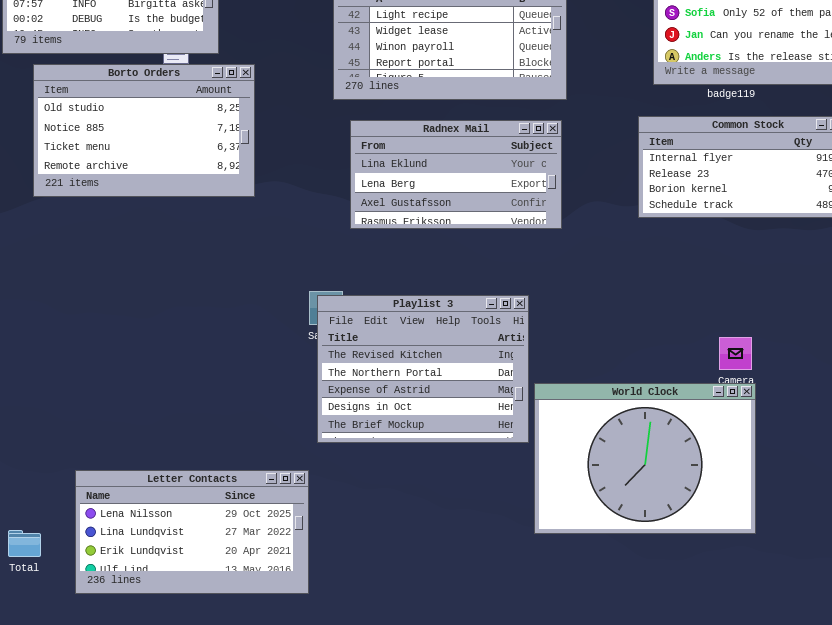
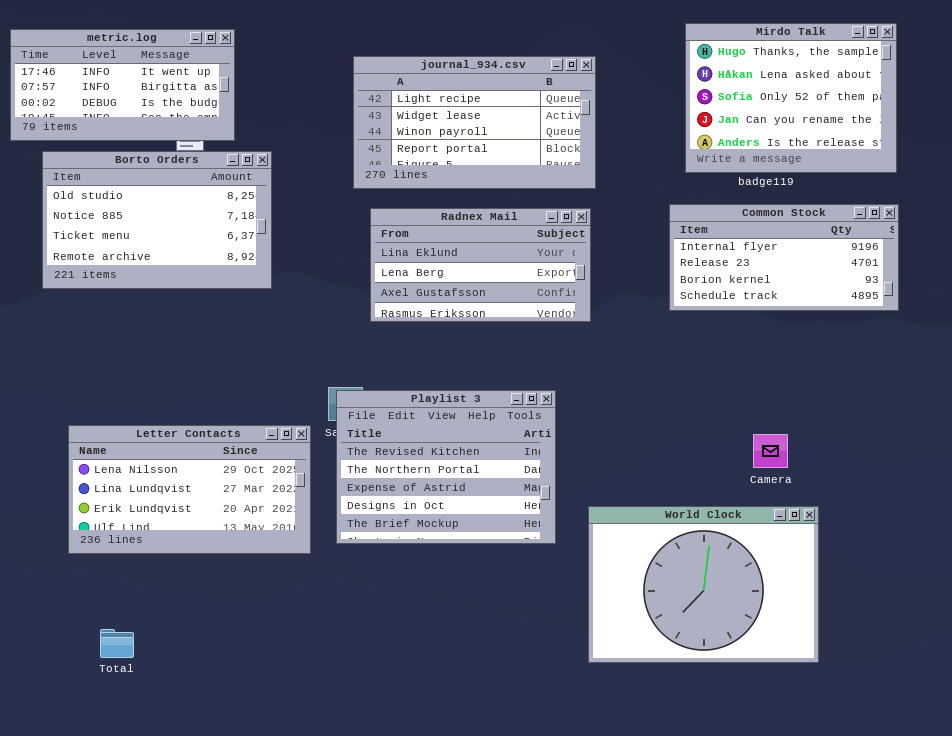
World Clock: [534,383,756,534] -> [588,506,819,663], moved
Letter Contacts: [75,470,309,594] -> [68,425,311,554], moved
Total: [8,530,41,557] -> [100,629,134,658], moved

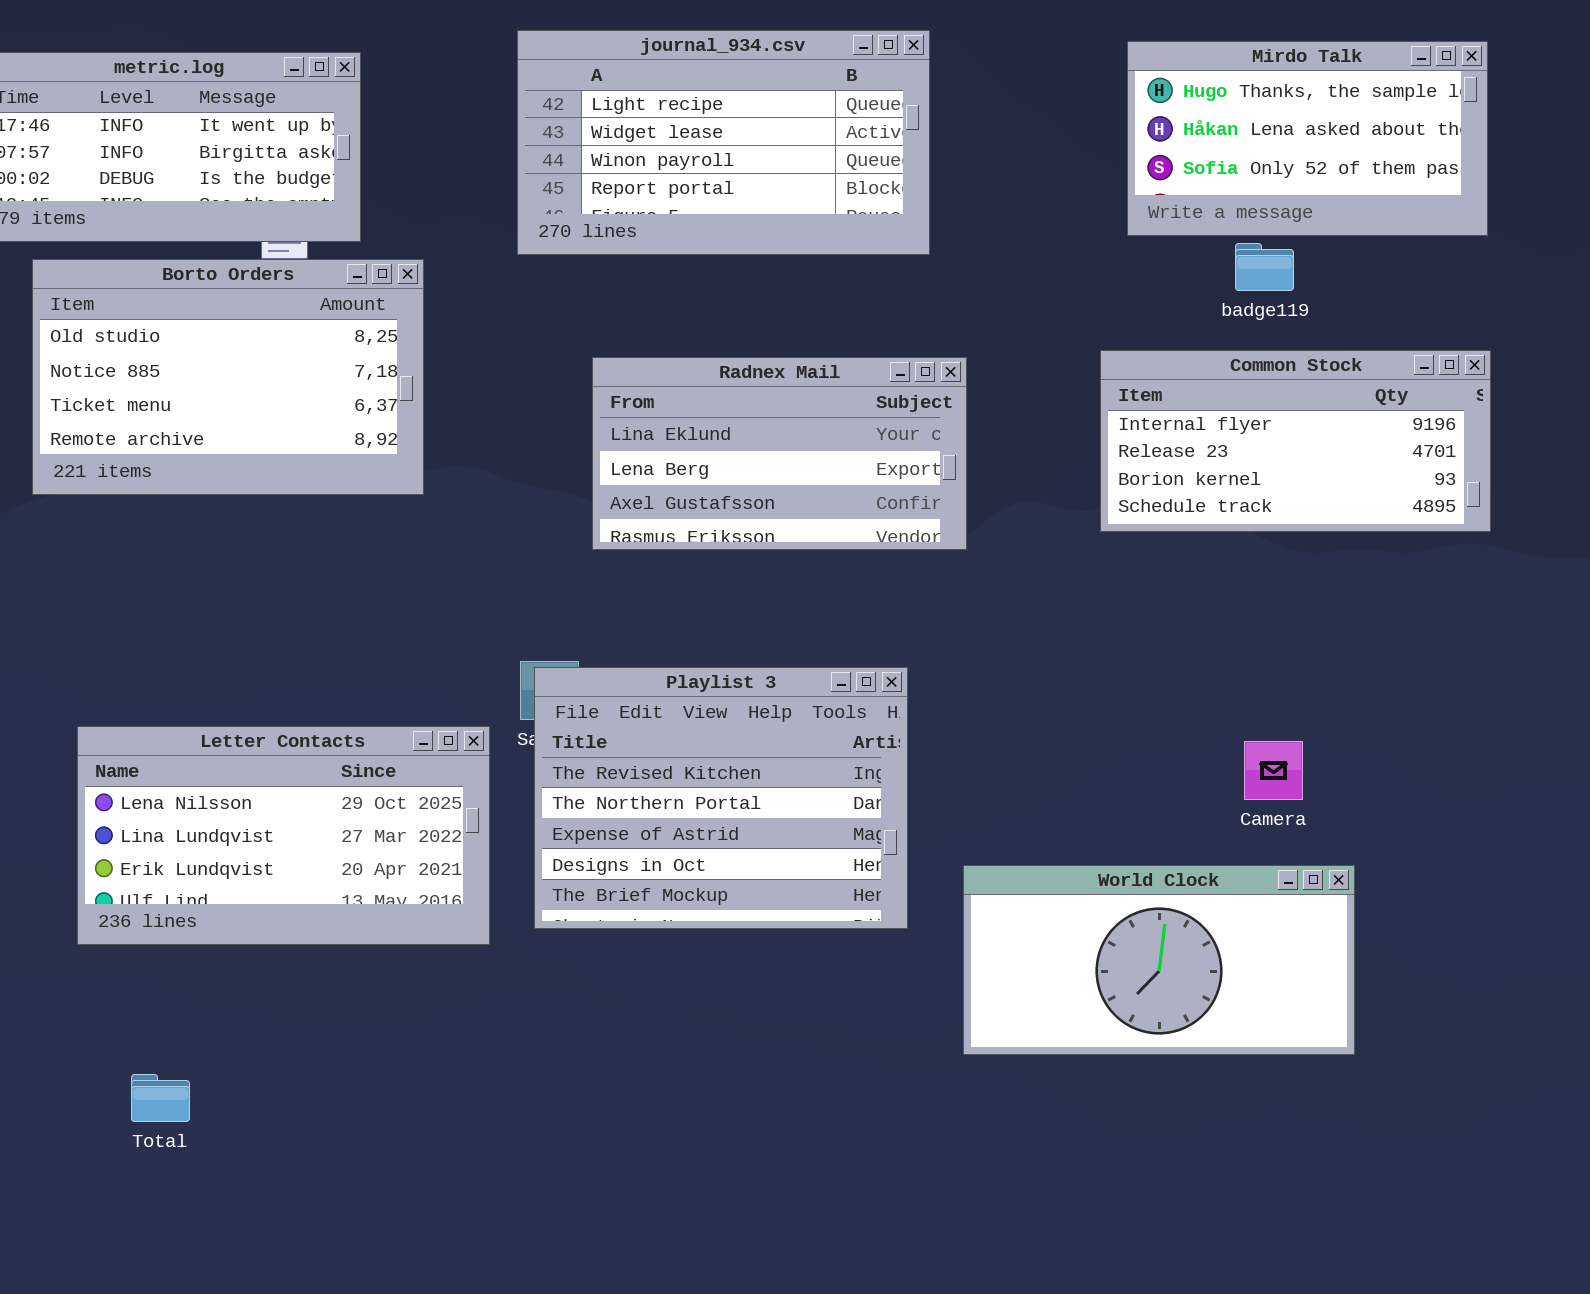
Mirdo Talk: [685,23,897,173] -> [1127,41,1488,236], resized
journal_934.csv: [353,56,596,189] -> [517,30,930,255], moved
World Clock: [588,506,819,663] -> [963,865,1355,1055], resized

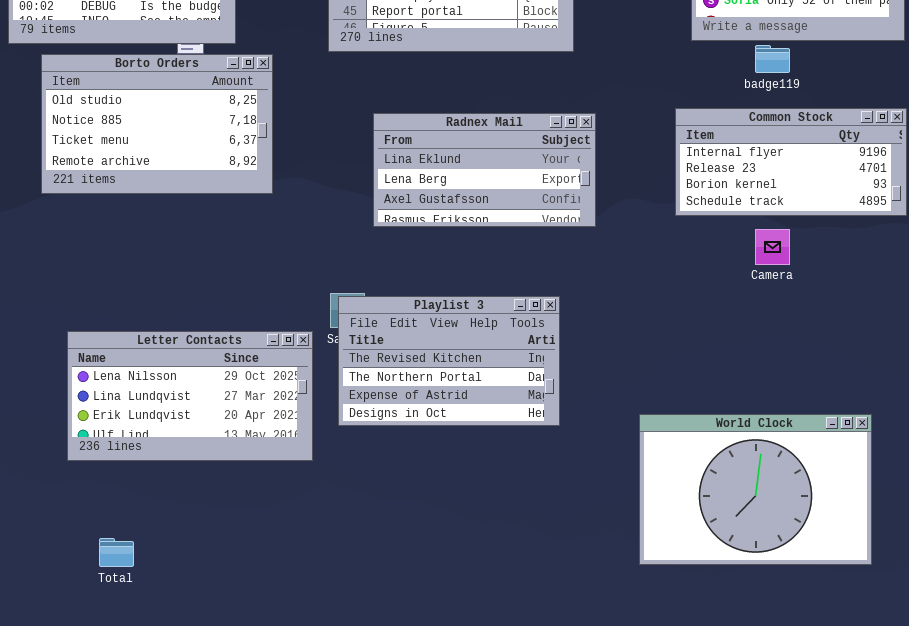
Playlist 3: [534,667,908,929] -> [338,296,560,426], resized
Camera: [1244,741,1303,800] -> [755,229,790,265], moved
World Clock: [963,865,1355,1055] -> [639,414,872,565], moved, resized

